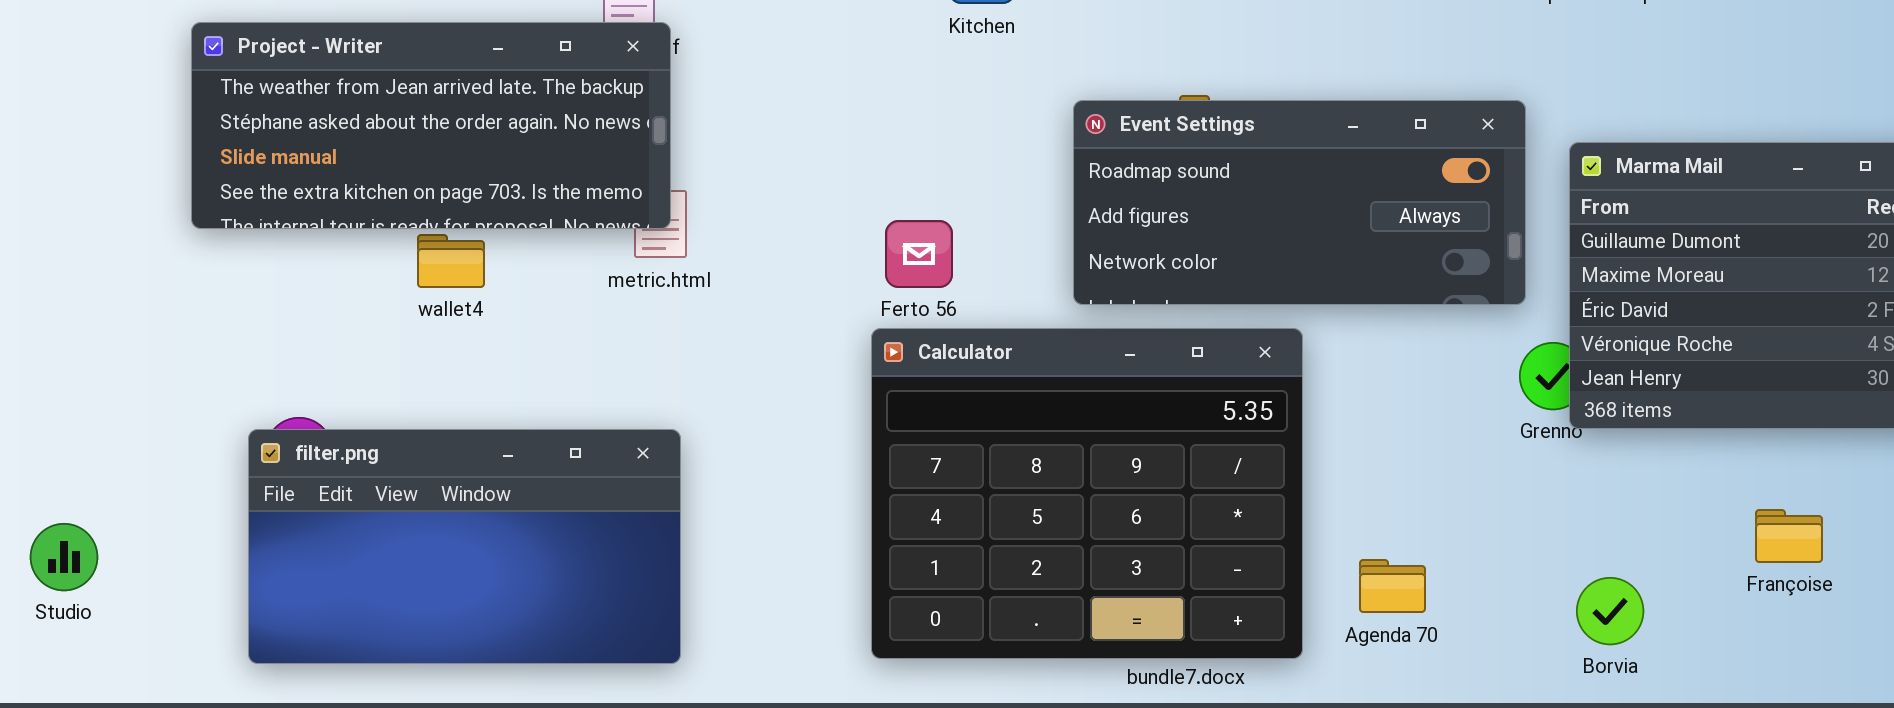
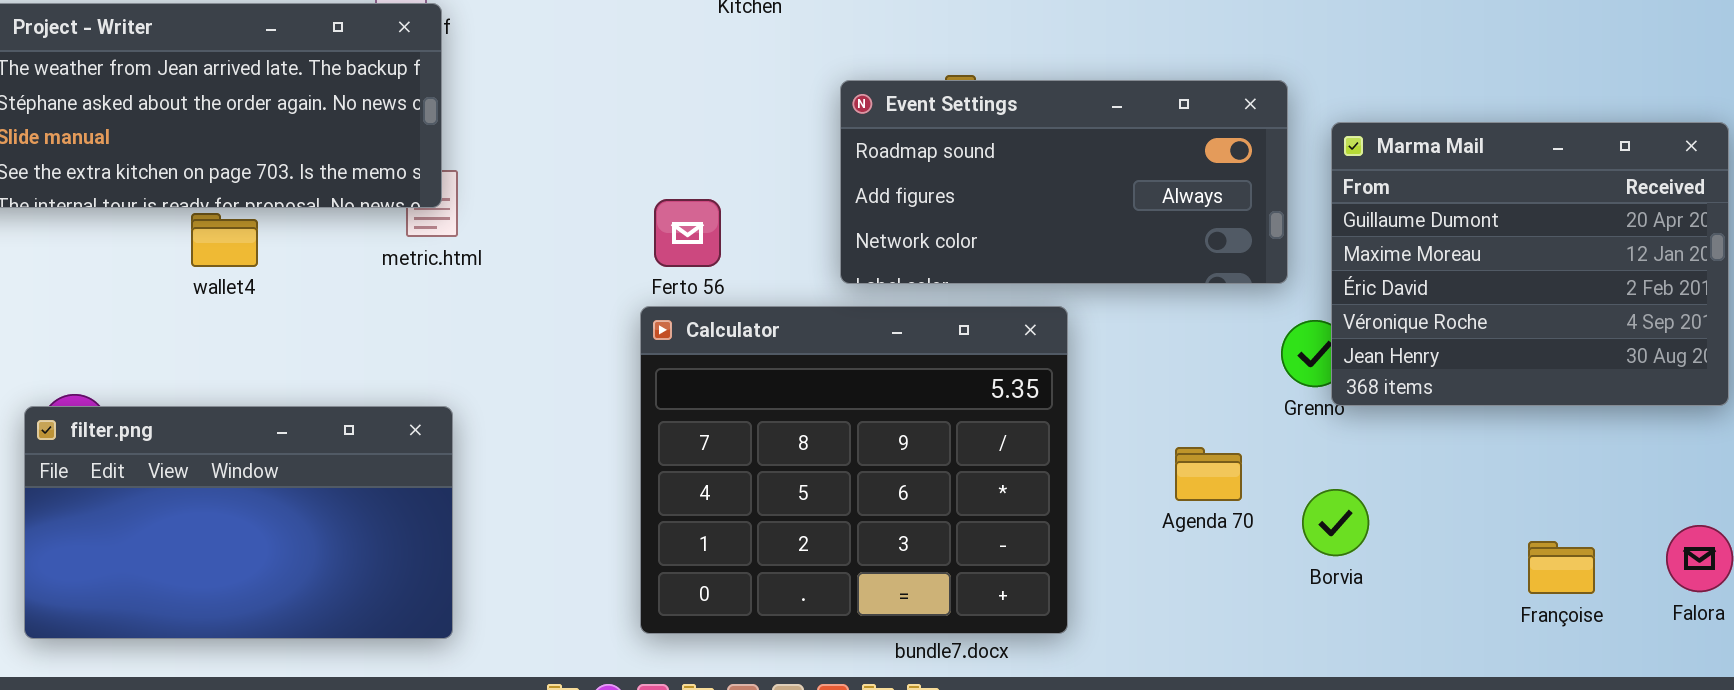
Françoise: [1755,509,1823,563] -> [1528,541,1595,594], moved
Agenda 70: [1359,559,1426,613] -> [1175,447,1242,501], moved
Borvia: [1576,577,1644,645] -> [1302,489,1369,556], moved

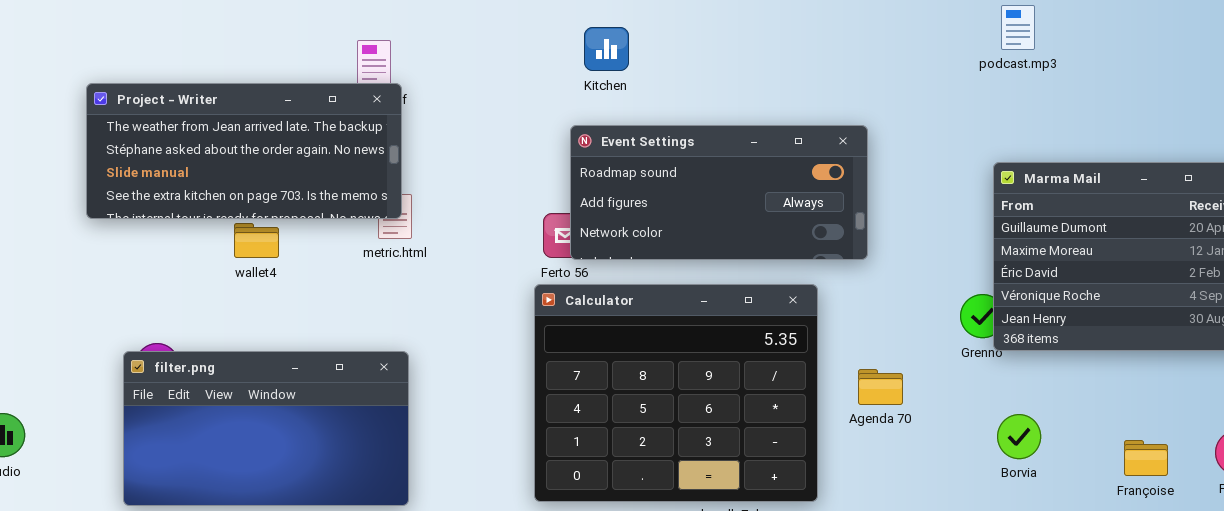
Event Settings: [840,80,1288,284] -> [570,125,868,260], moved
Agenda 70: [1175,447,1242,501] -> [858,369,903,405], moved
Borvia: [1302,489,1369,556] -> [997,414,1041,459], moved

